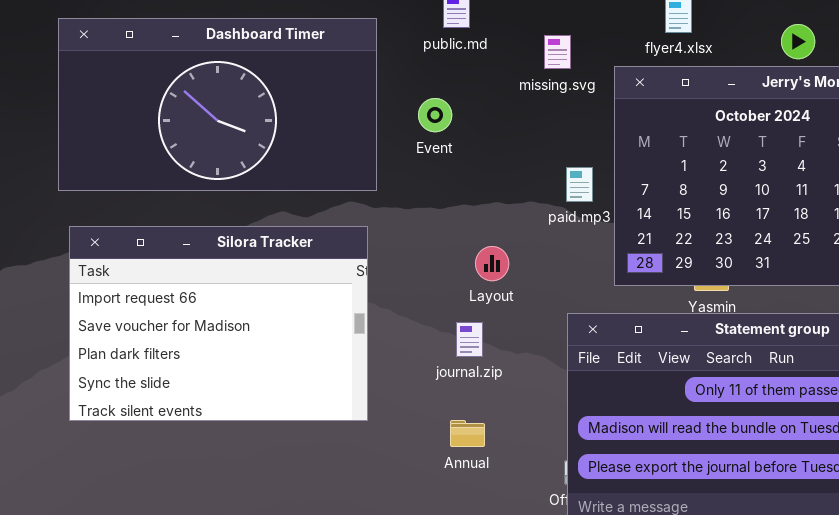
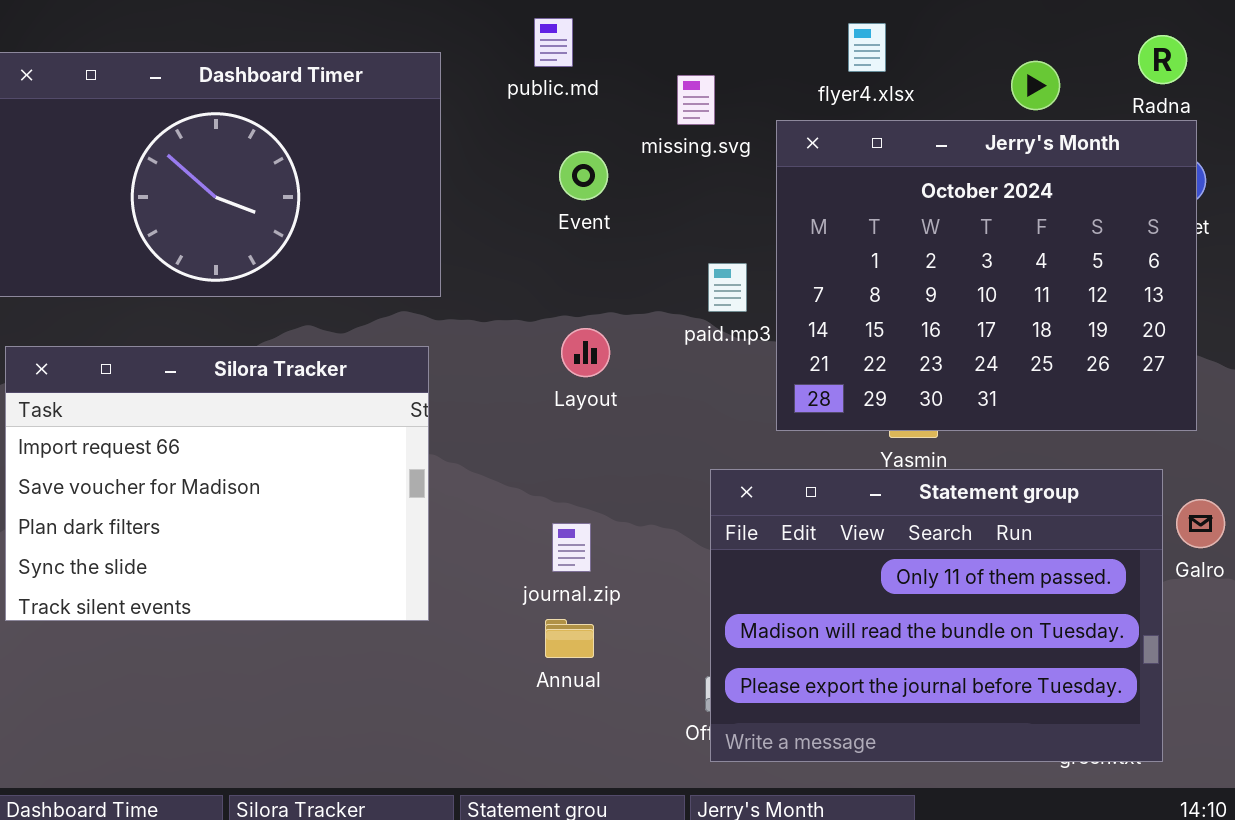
Event: [418,98,452,132] -> [559,151,608,200], moved
Layout: [475,246,509,281] -> [561,328,610,377], moved
journal.zip: [456,322,483,357] -> [552,523,591,572], moved

